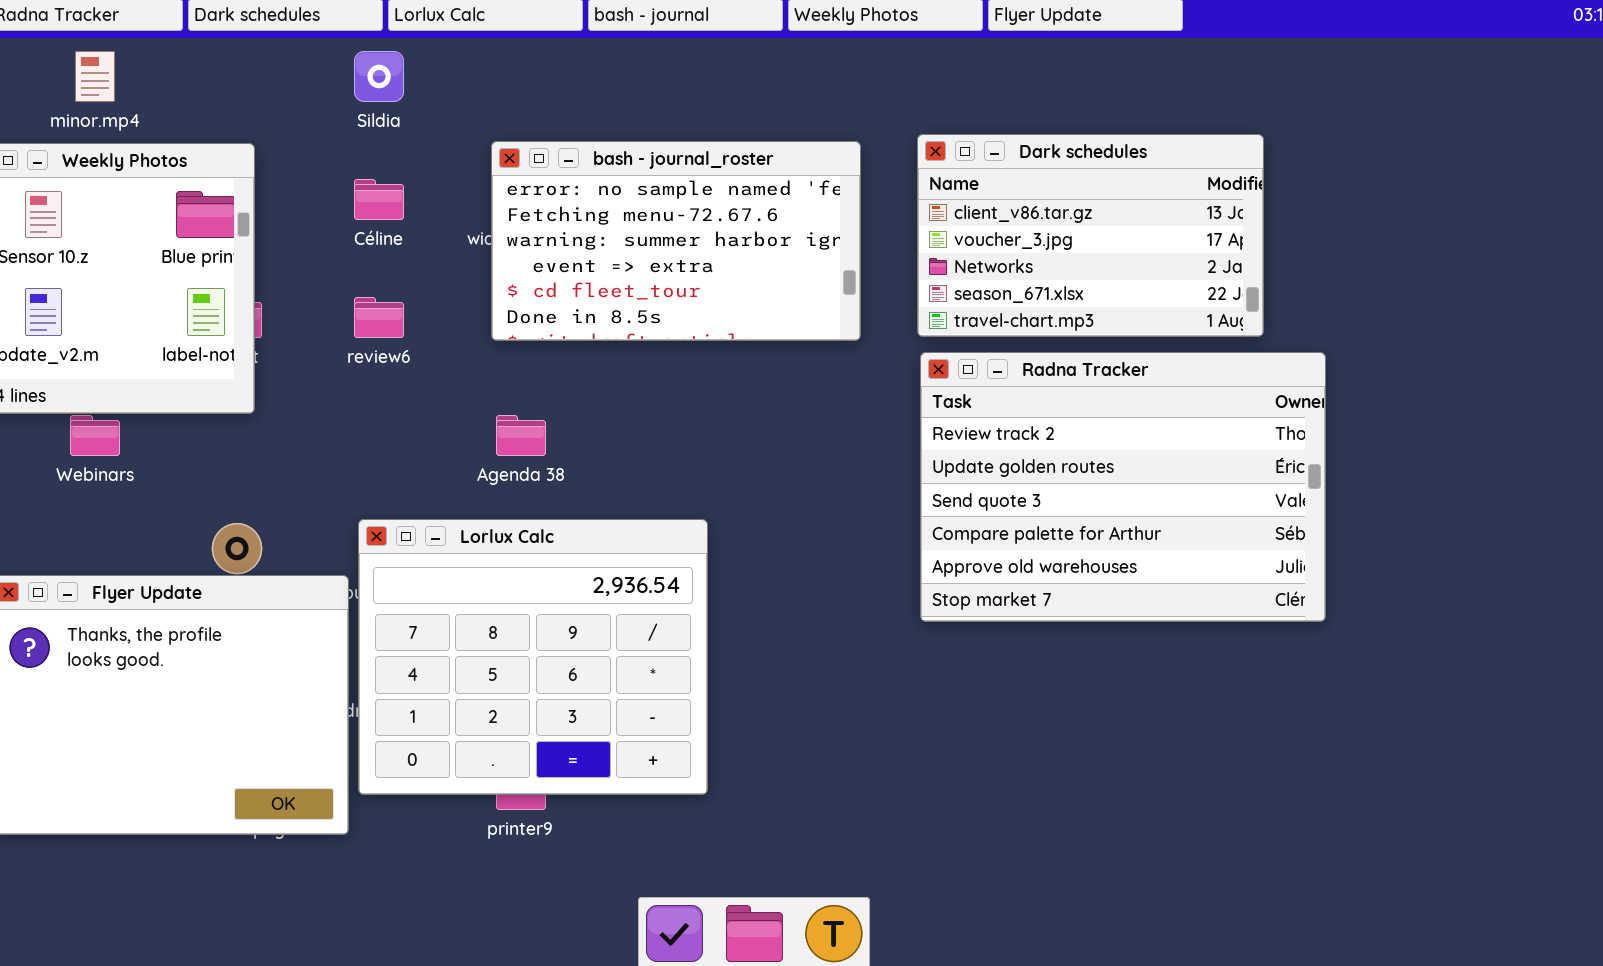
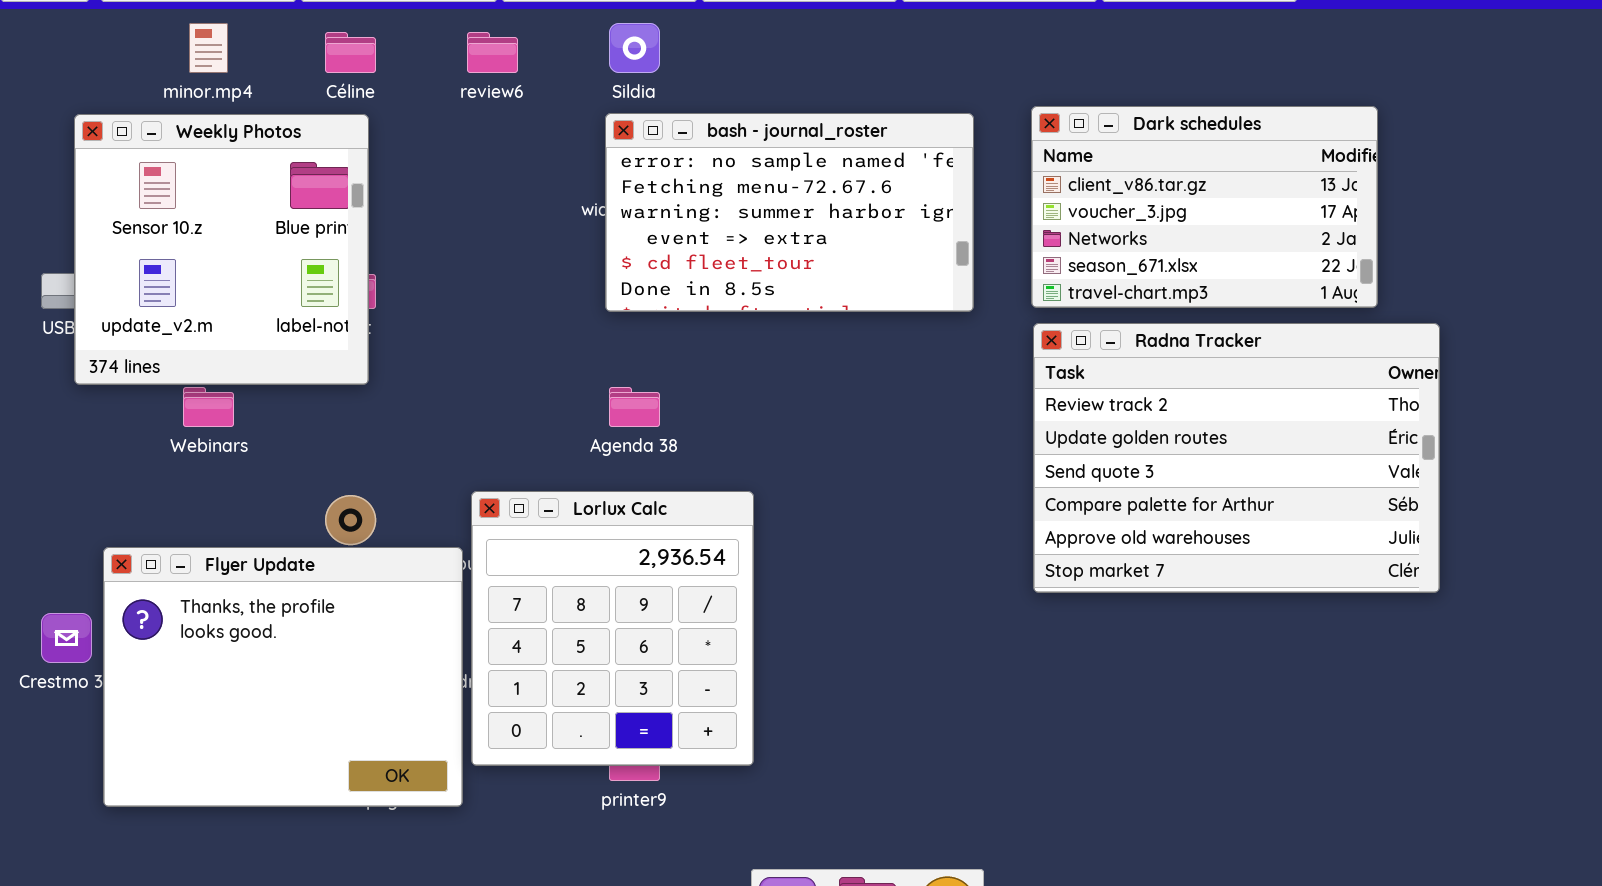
Sildia: [354,51,404,102] -> [609,23,660,73], moved
Céline: [354,179,404,220] -> [325,32,376,73], moved
review6: [354,297,404,338] -> [467,32,518,73], moved
Lorlux Calc: [358,519,708,795] -> [471,491,754,766], resized

